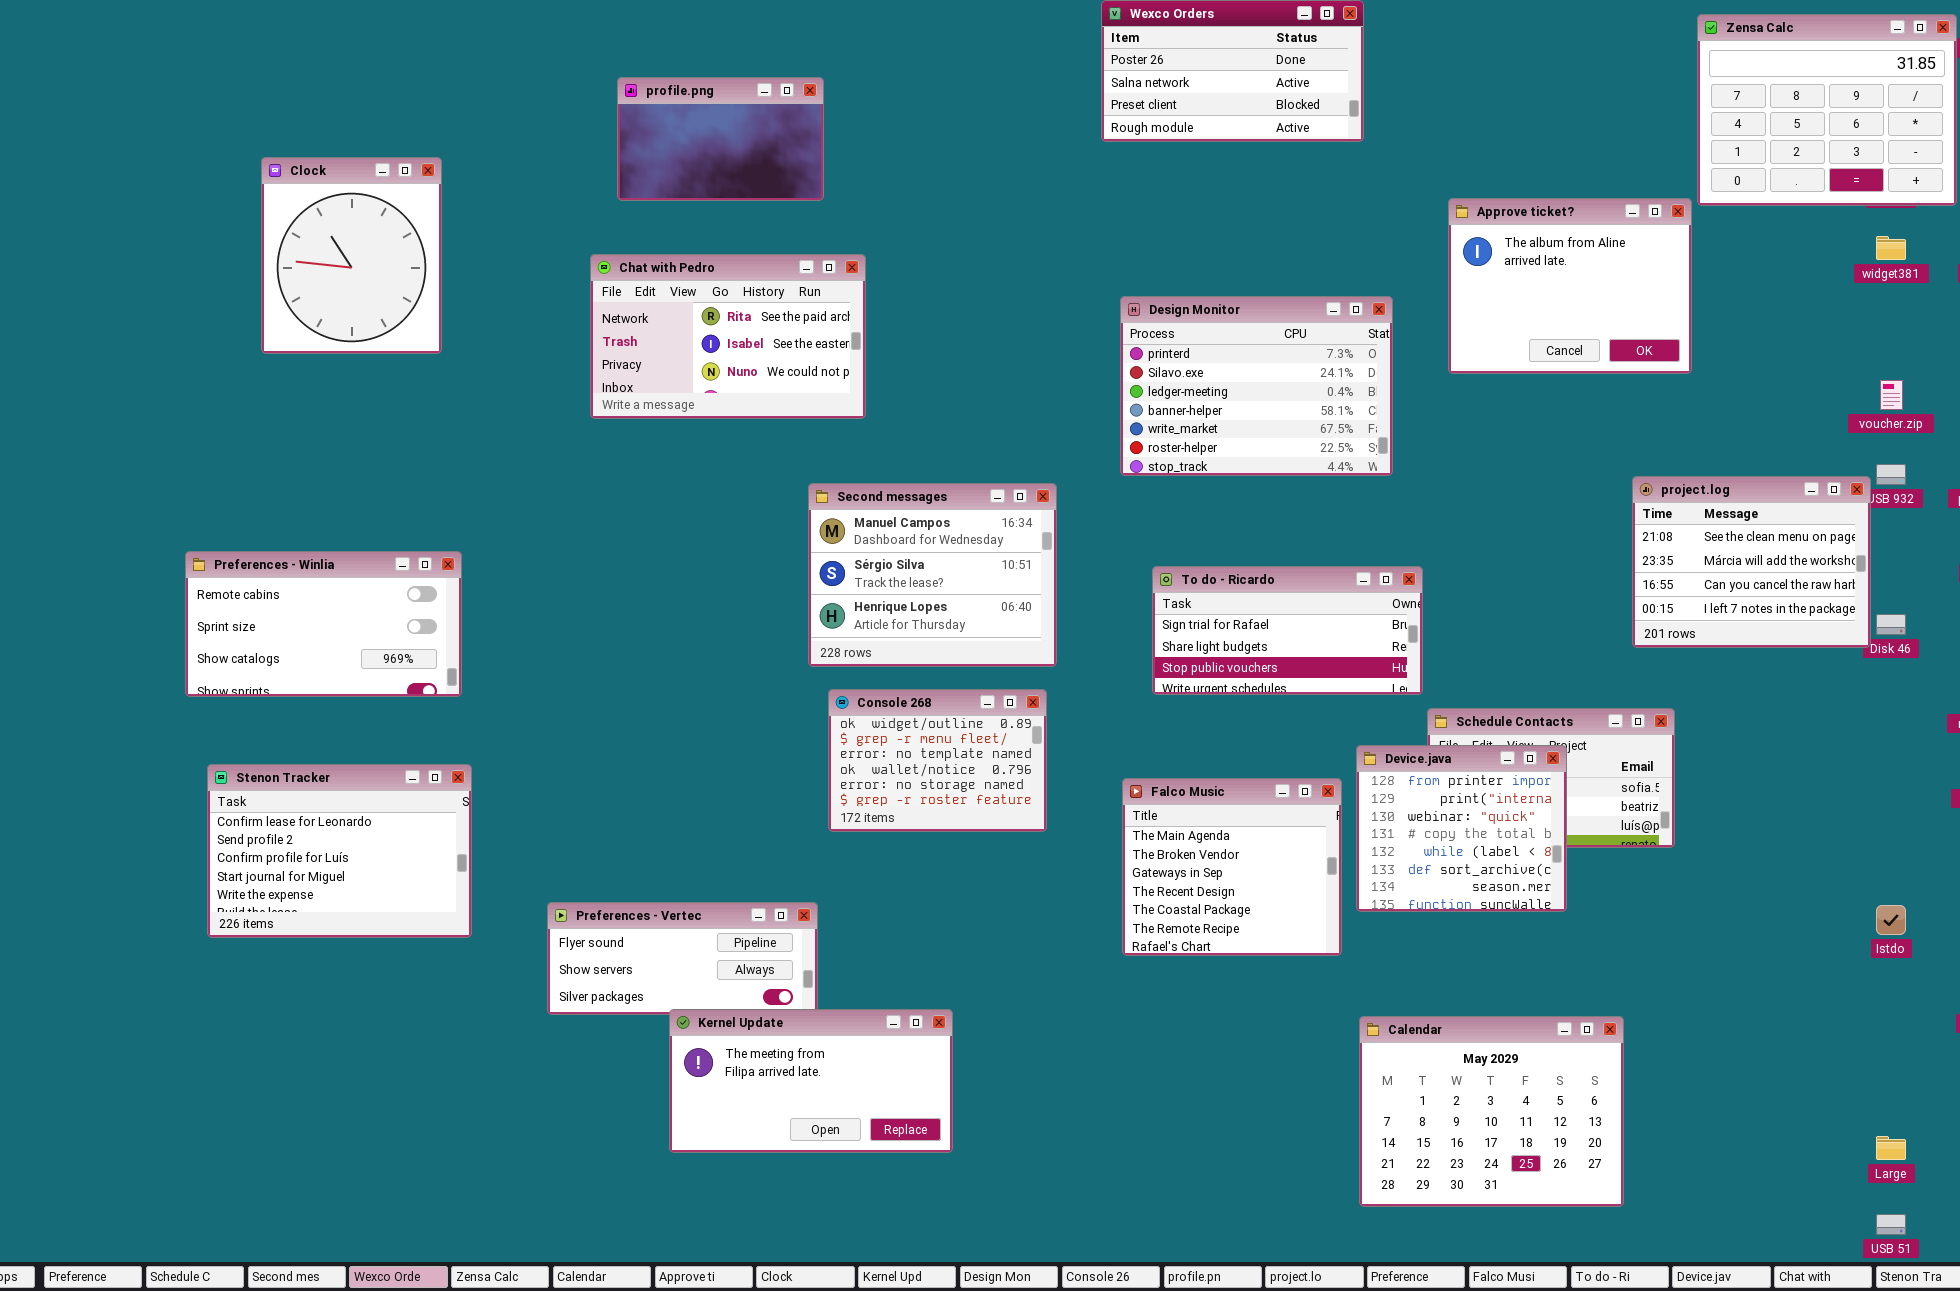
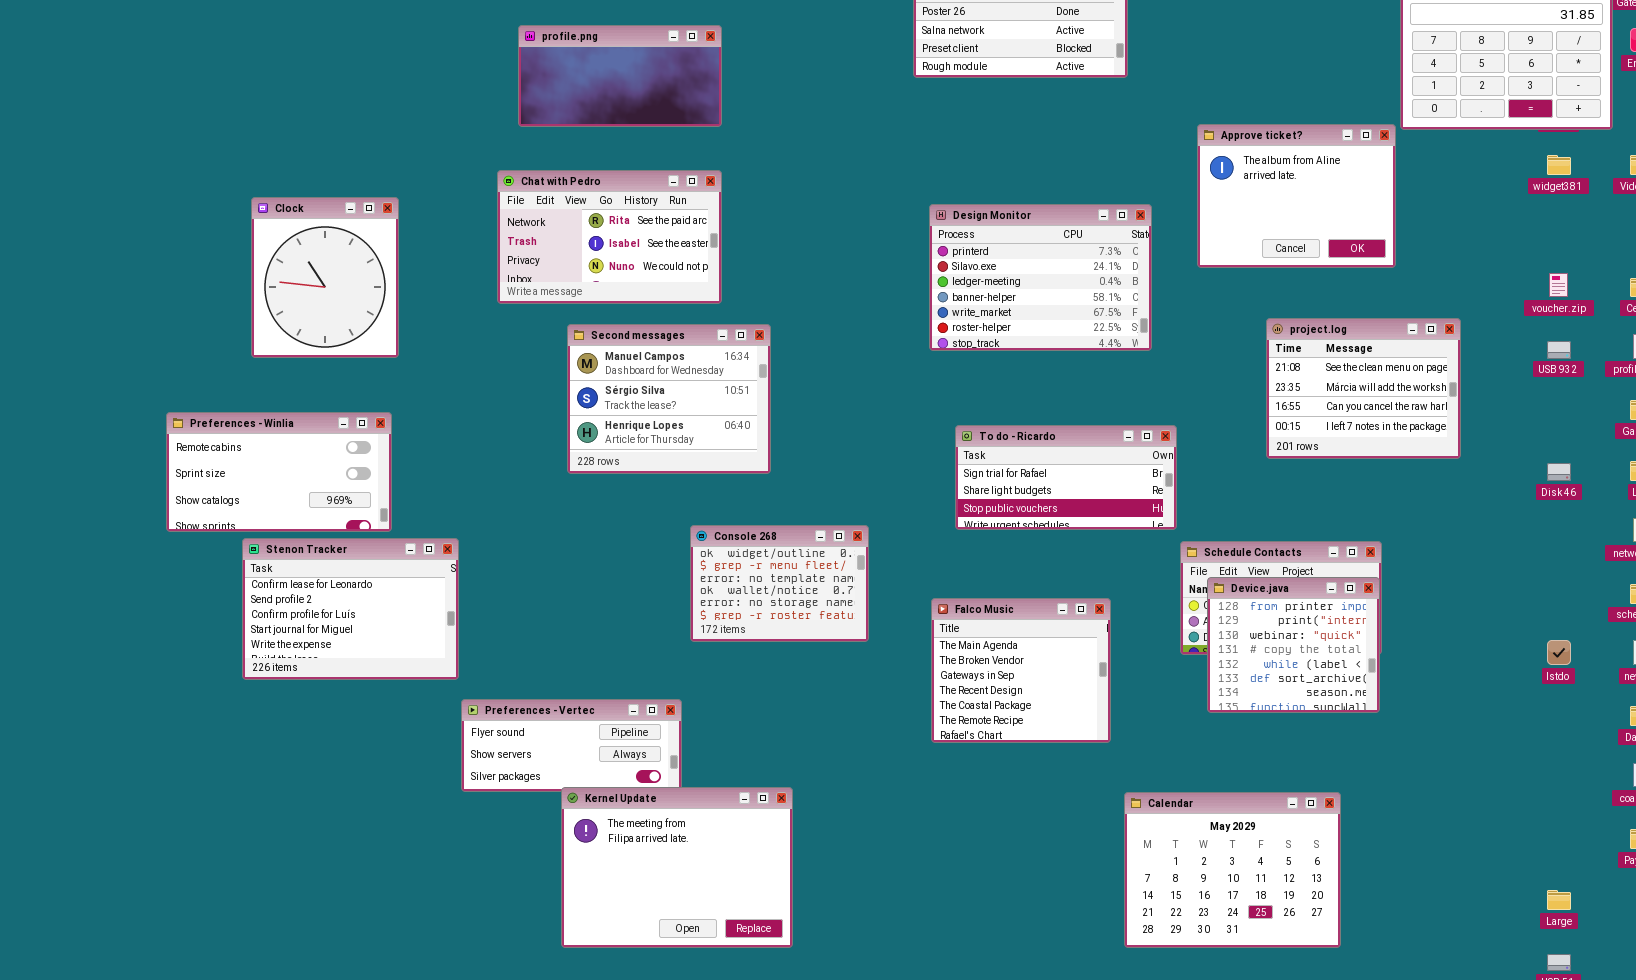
profile.png: [617,77,824,201] -> [518,25,722,127], resized
Clock: [261,157,442,354] -> [251,197,399,358], moved
project.log: [1632,476,1871,648] -> [1266,318,1461,459], moved
Second messages: [808,483,1057,667] -> [567,324,771,474], moved
Device.java: [1356,745,1567,912] -> [1207,577,1380,713], moved
Stenon Tracker: [207,764,472,938] -> [242,538,459,680], moved
Istdo: [1876,905,1906,935] -> [1547,640,1571,665], moved
Kernel Update: [669,1009,953,1153] -> [561,787,793,948], resized

